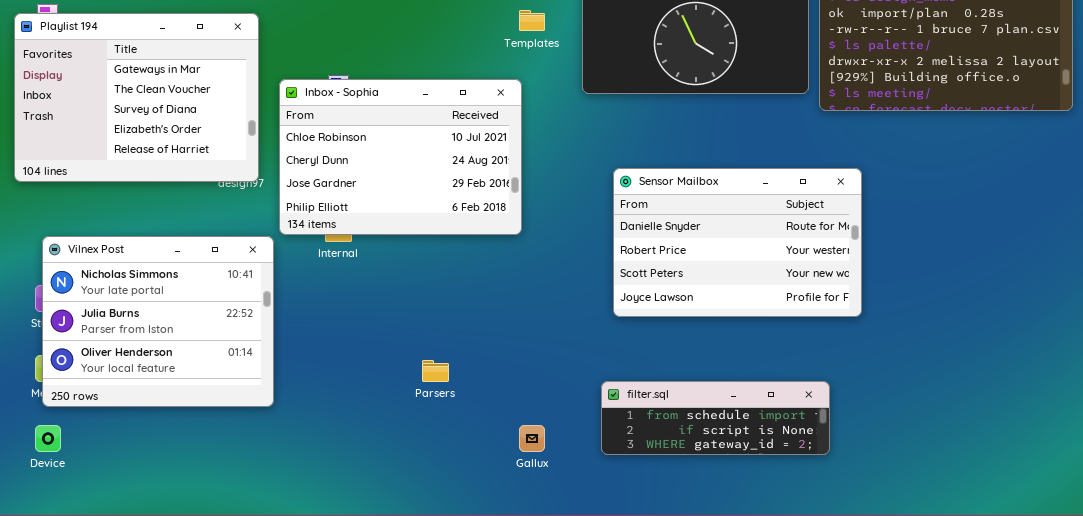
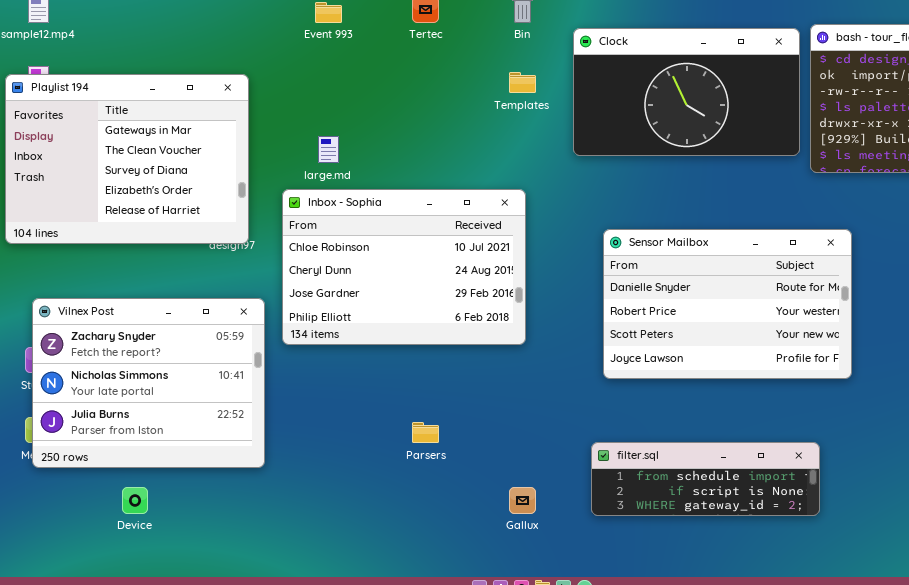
Inbox - Sophia: [279,79,522,235] -> [282,189,526,345], moved
Vilnex Post: [42,236,274,407] -> [32,298,265,468], scrolled up 1 row
Device: [35,425,61,452] -> [122,487,148,514], moved

